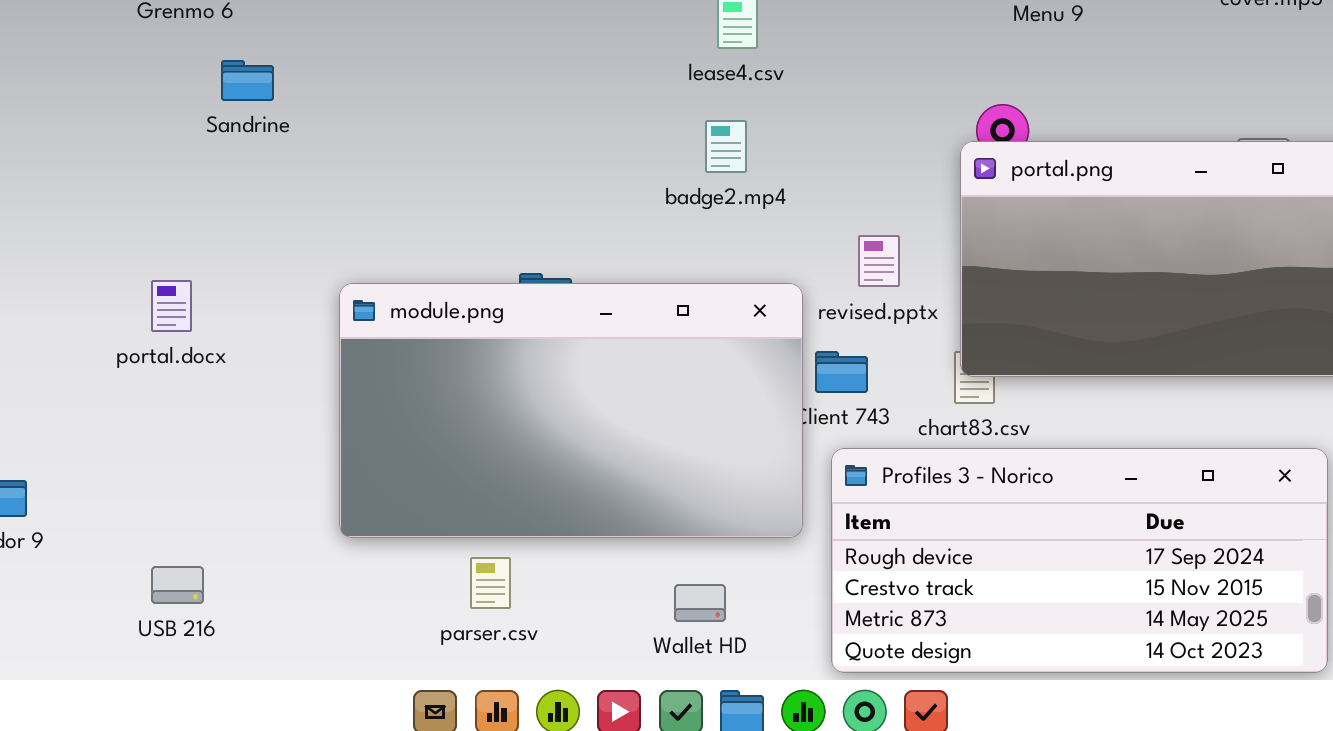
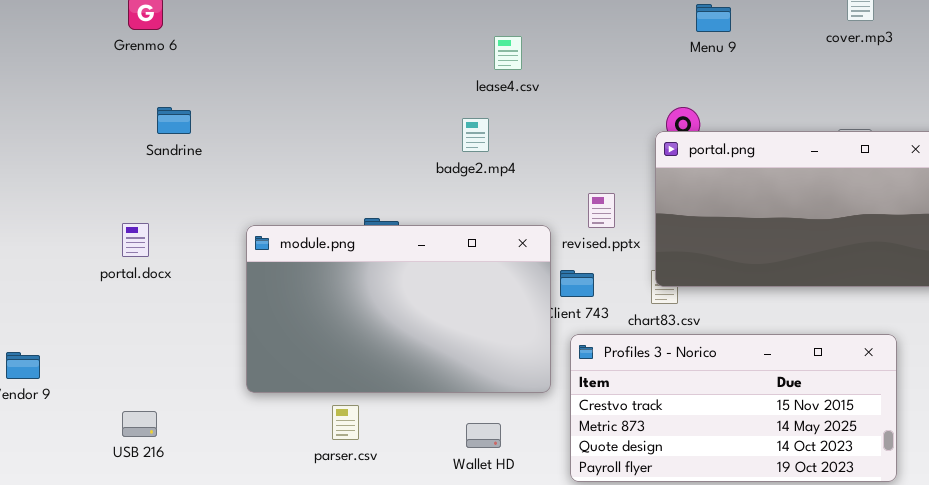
Sandrine: [221,60,274,101] -> [157,107,191,134], moved
badge2.mp4: [705,120,747,173] -> [462,118,489,152], moved
Profiles 3 - Norico: [831,448,1328,673] -> [570,334,897,482], scrolled down 1 row

